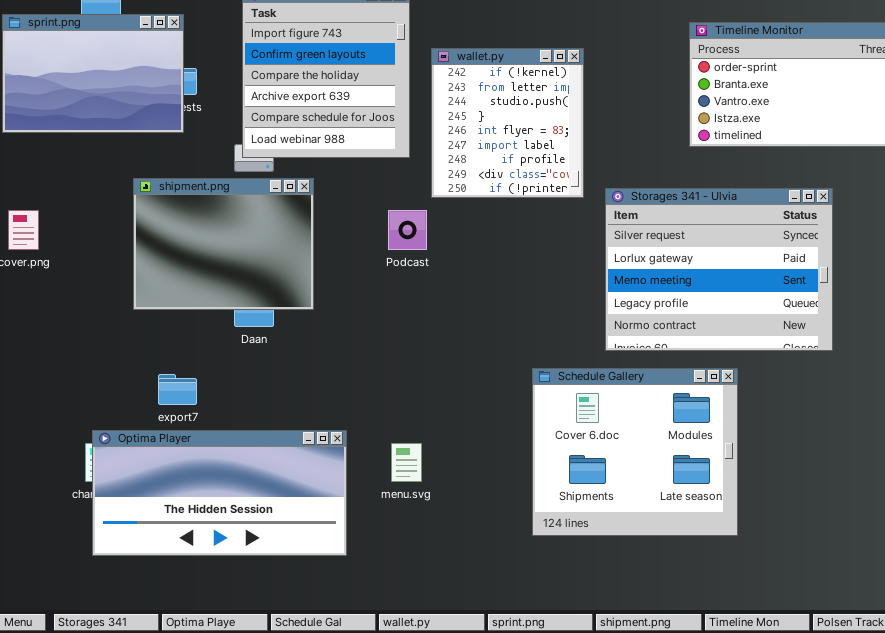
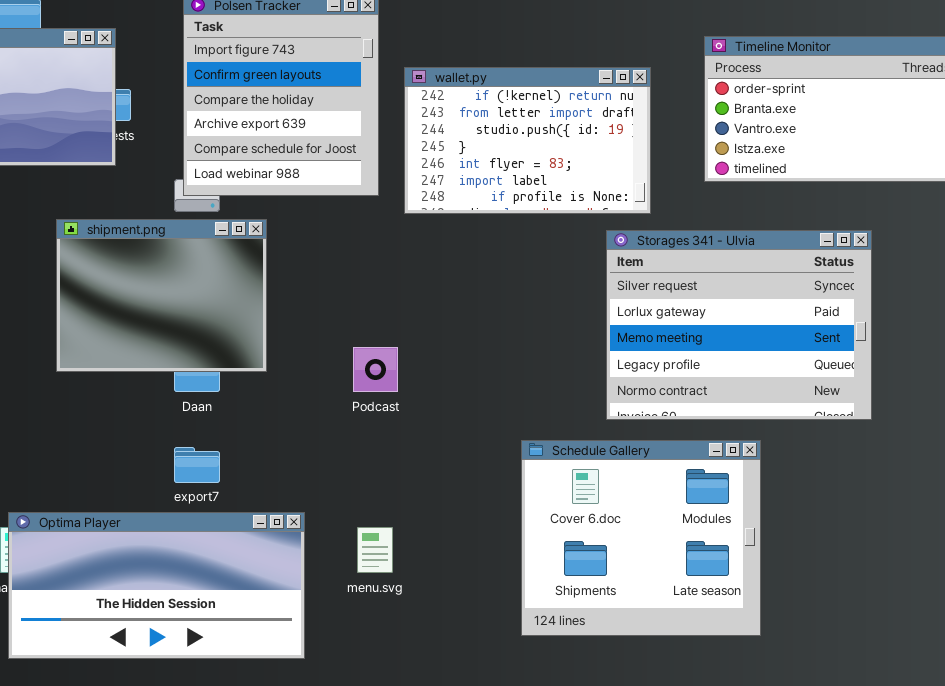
wallet.py: [431,48,584,198] -> [404,67,651,214], resized
Podcast: [388,210,427,250] -> [353,347,398,392], moved
export7: [158,374,197,405] -> [174,447,220,483], moved

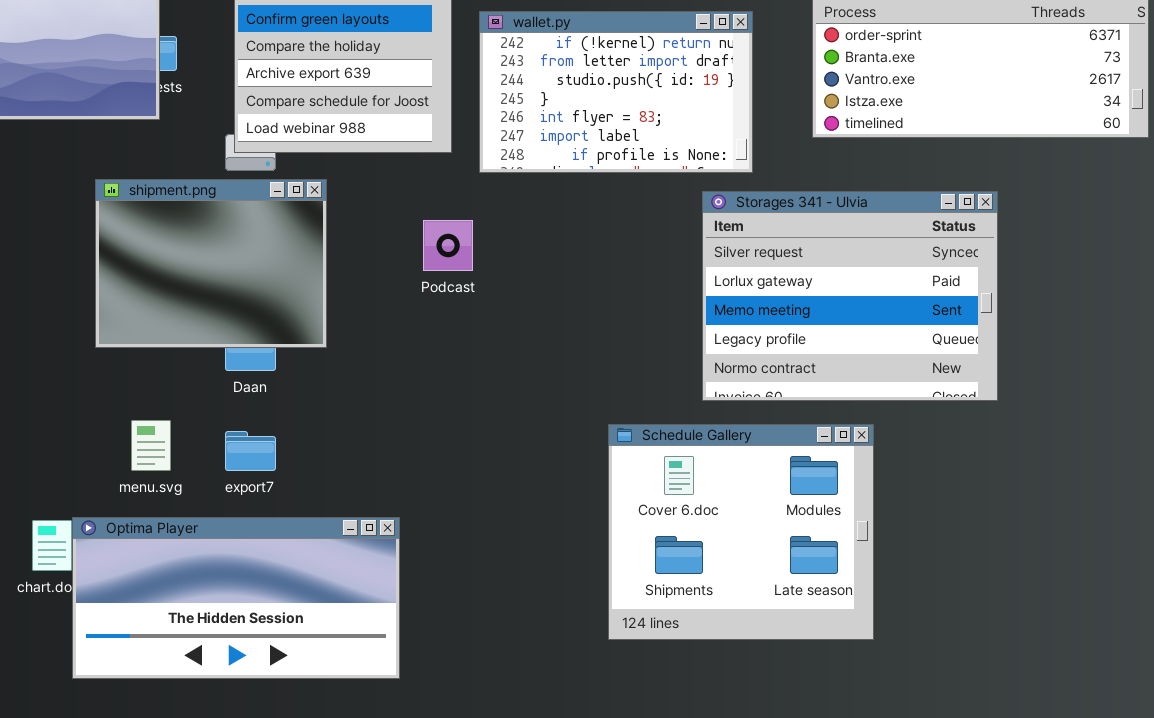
Podcast: [353,347,398,392] -> [423,220,473,271], moved
Optima Player: [8,512,305,659] -> [72,517,400,679], moved
menu.svg: [357,527,393,573] -> [131,420,171,471], moved

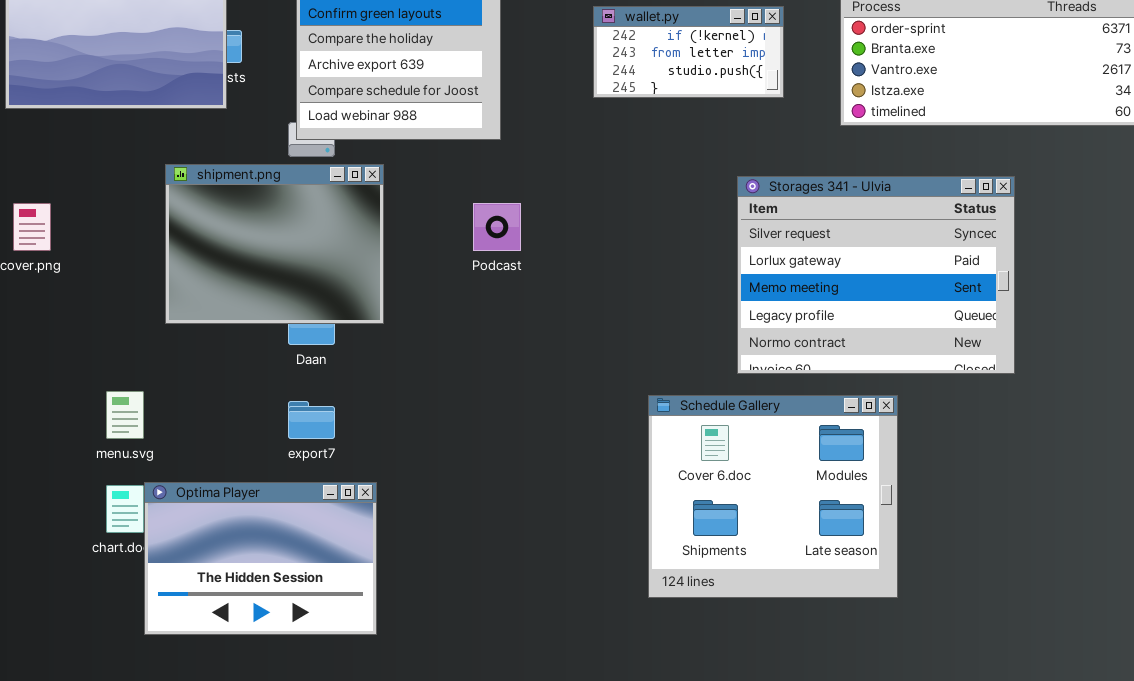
wallet.py: [479,11,753,173] -> [593,6,784,98], resized
menu.svg: [131,420,171,471] -> [106,391,144,439], moved
Optima Player: [72,517,400,679] -> [144,482,377,635], resized

